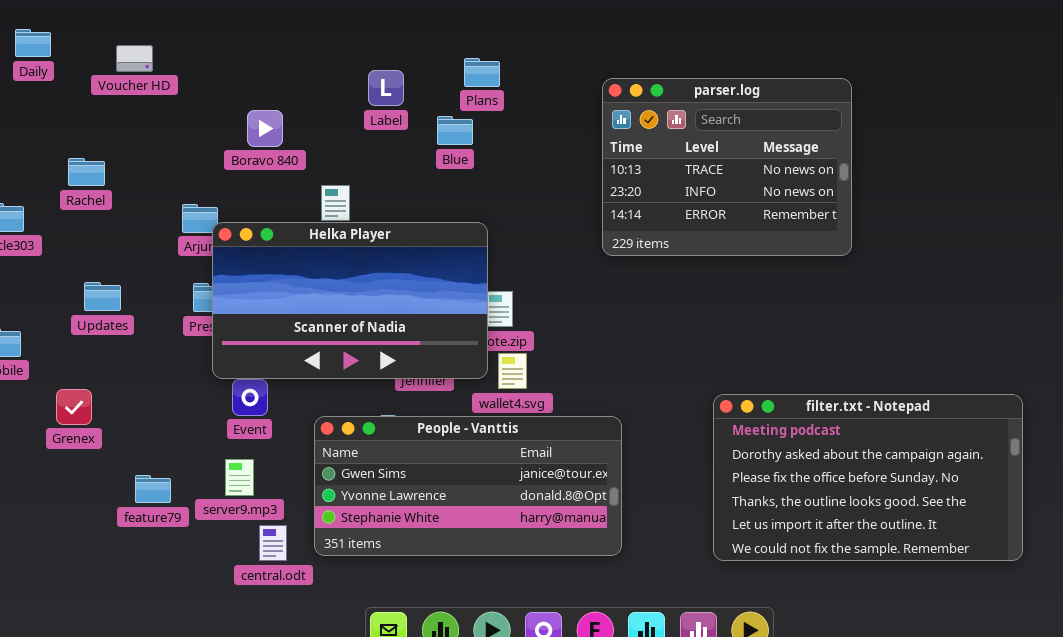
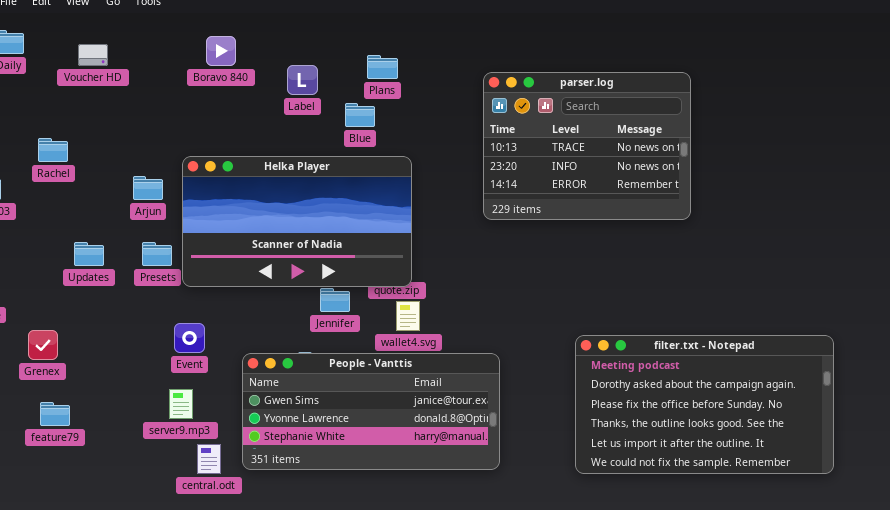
Boravo 840: [247,110,283,147] -> [206,36,236,66], moved
Helka Player: [212,222,488,379] -> [182,156,412,287], moved
Updates: [84,282,121,311] -> [74,242,104,266], moved
feature79: [135,475,171,503] -> [40,402,70,426], moved

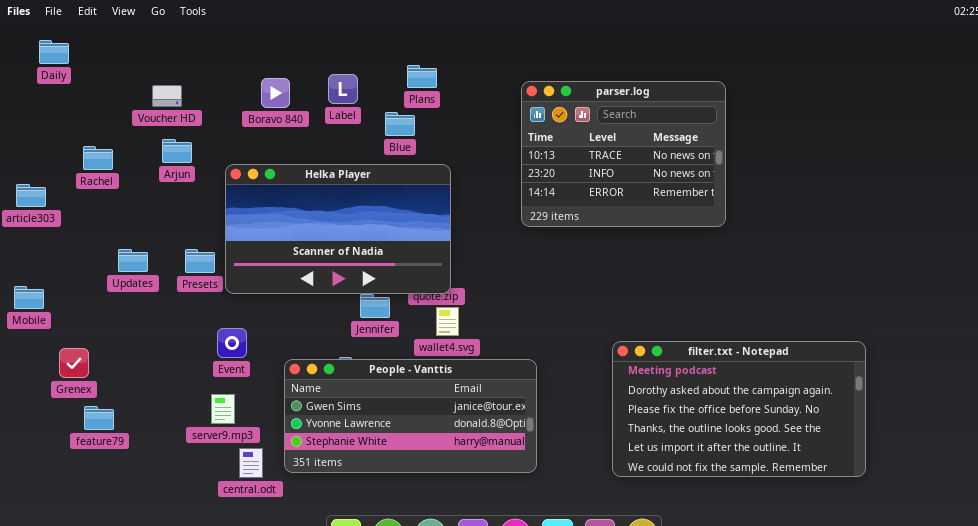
Boravo 840: [206,36,236,66] -> [261,78,290,108], moved
Voucher HD: [78,44,108,66] -> [152,85,182,107], moved
Arjun: [133,176,163,200] -> [162,139,192,163], moved
Grenex: [28,330,58,360] -> [59,348,89,378], moved

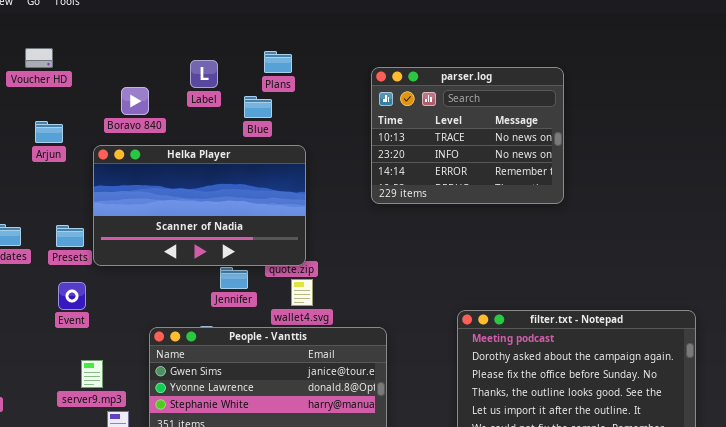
Boravo 840: [261,78,290,108] -> [121,87,149,115], moved
Voucher HD: [152,85,182,107] -> [25,48,53,68], moved
Event: [217,328,247,358] -> [58,282,86,310], moved

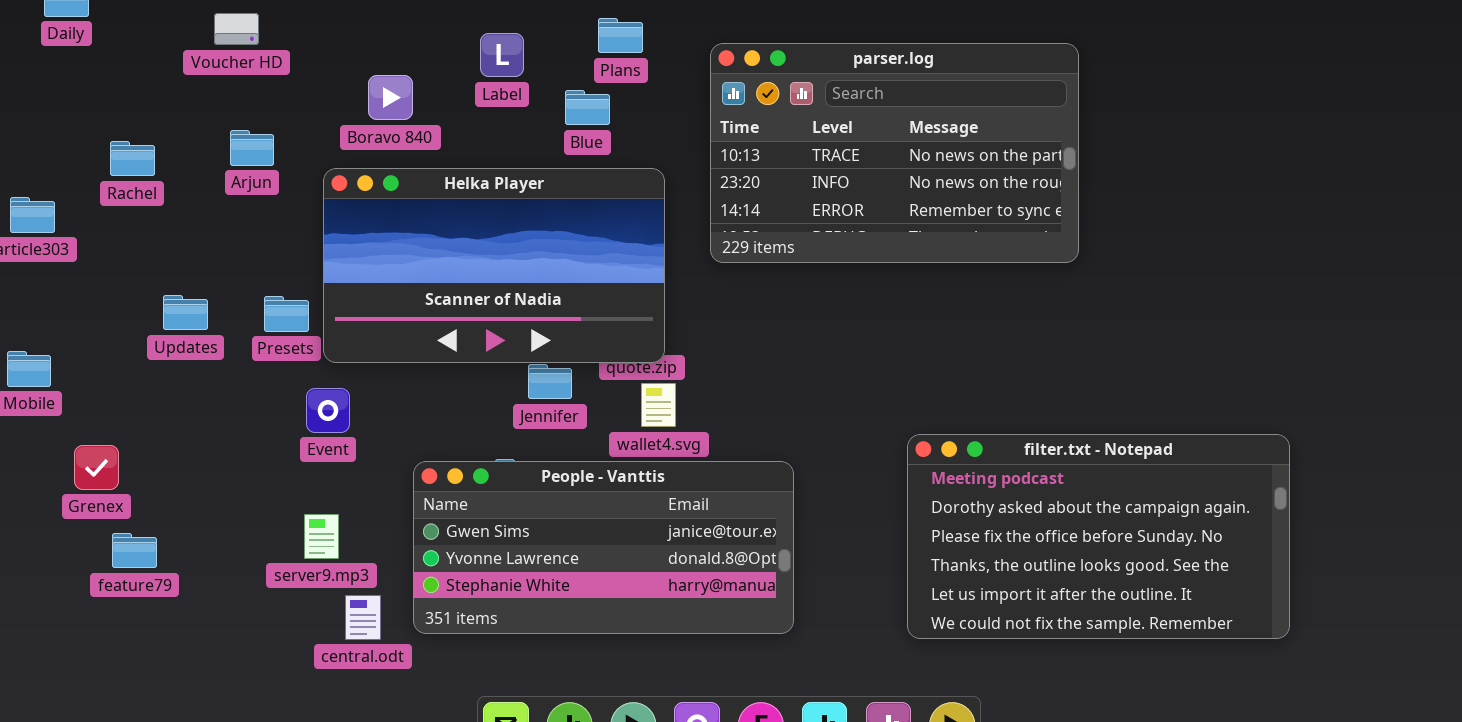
parser.log: [371,67,564,204] -> [710,43,1079,263], resized
Event: [58,282,86,310] -> [306,388,350,433], moved

